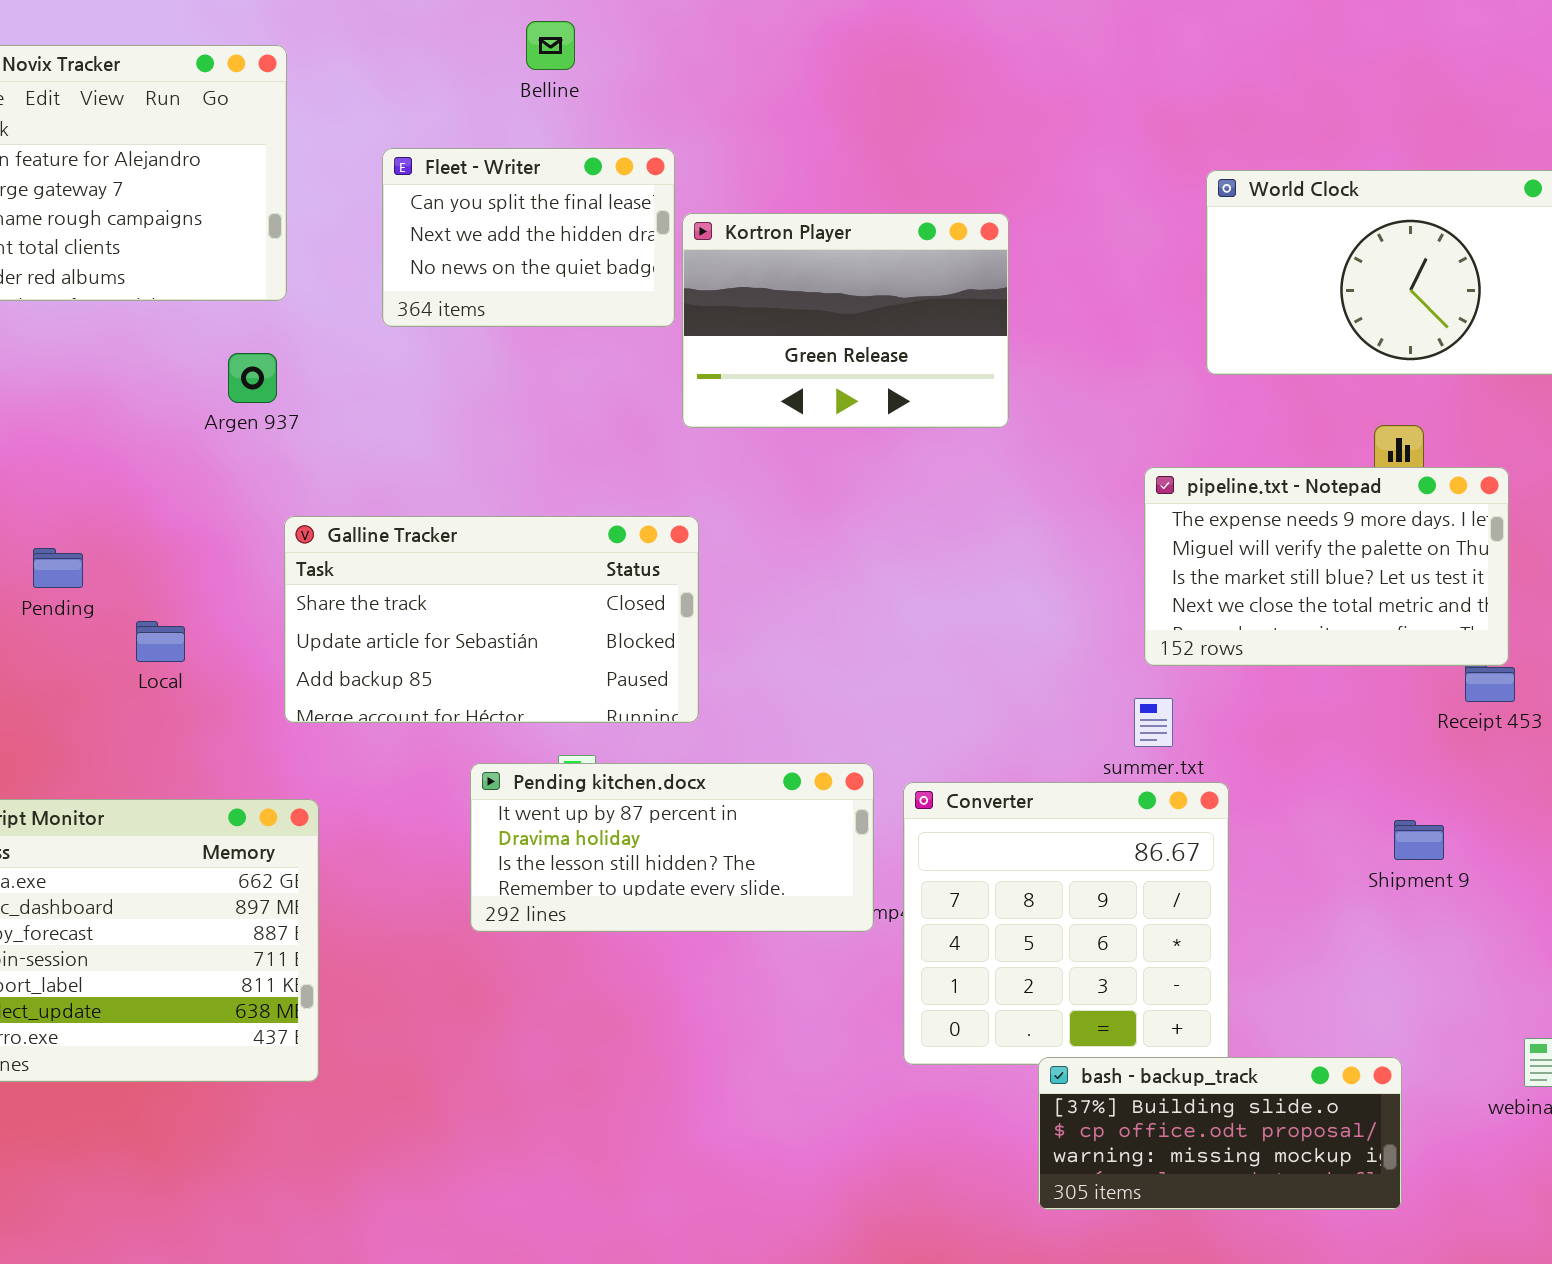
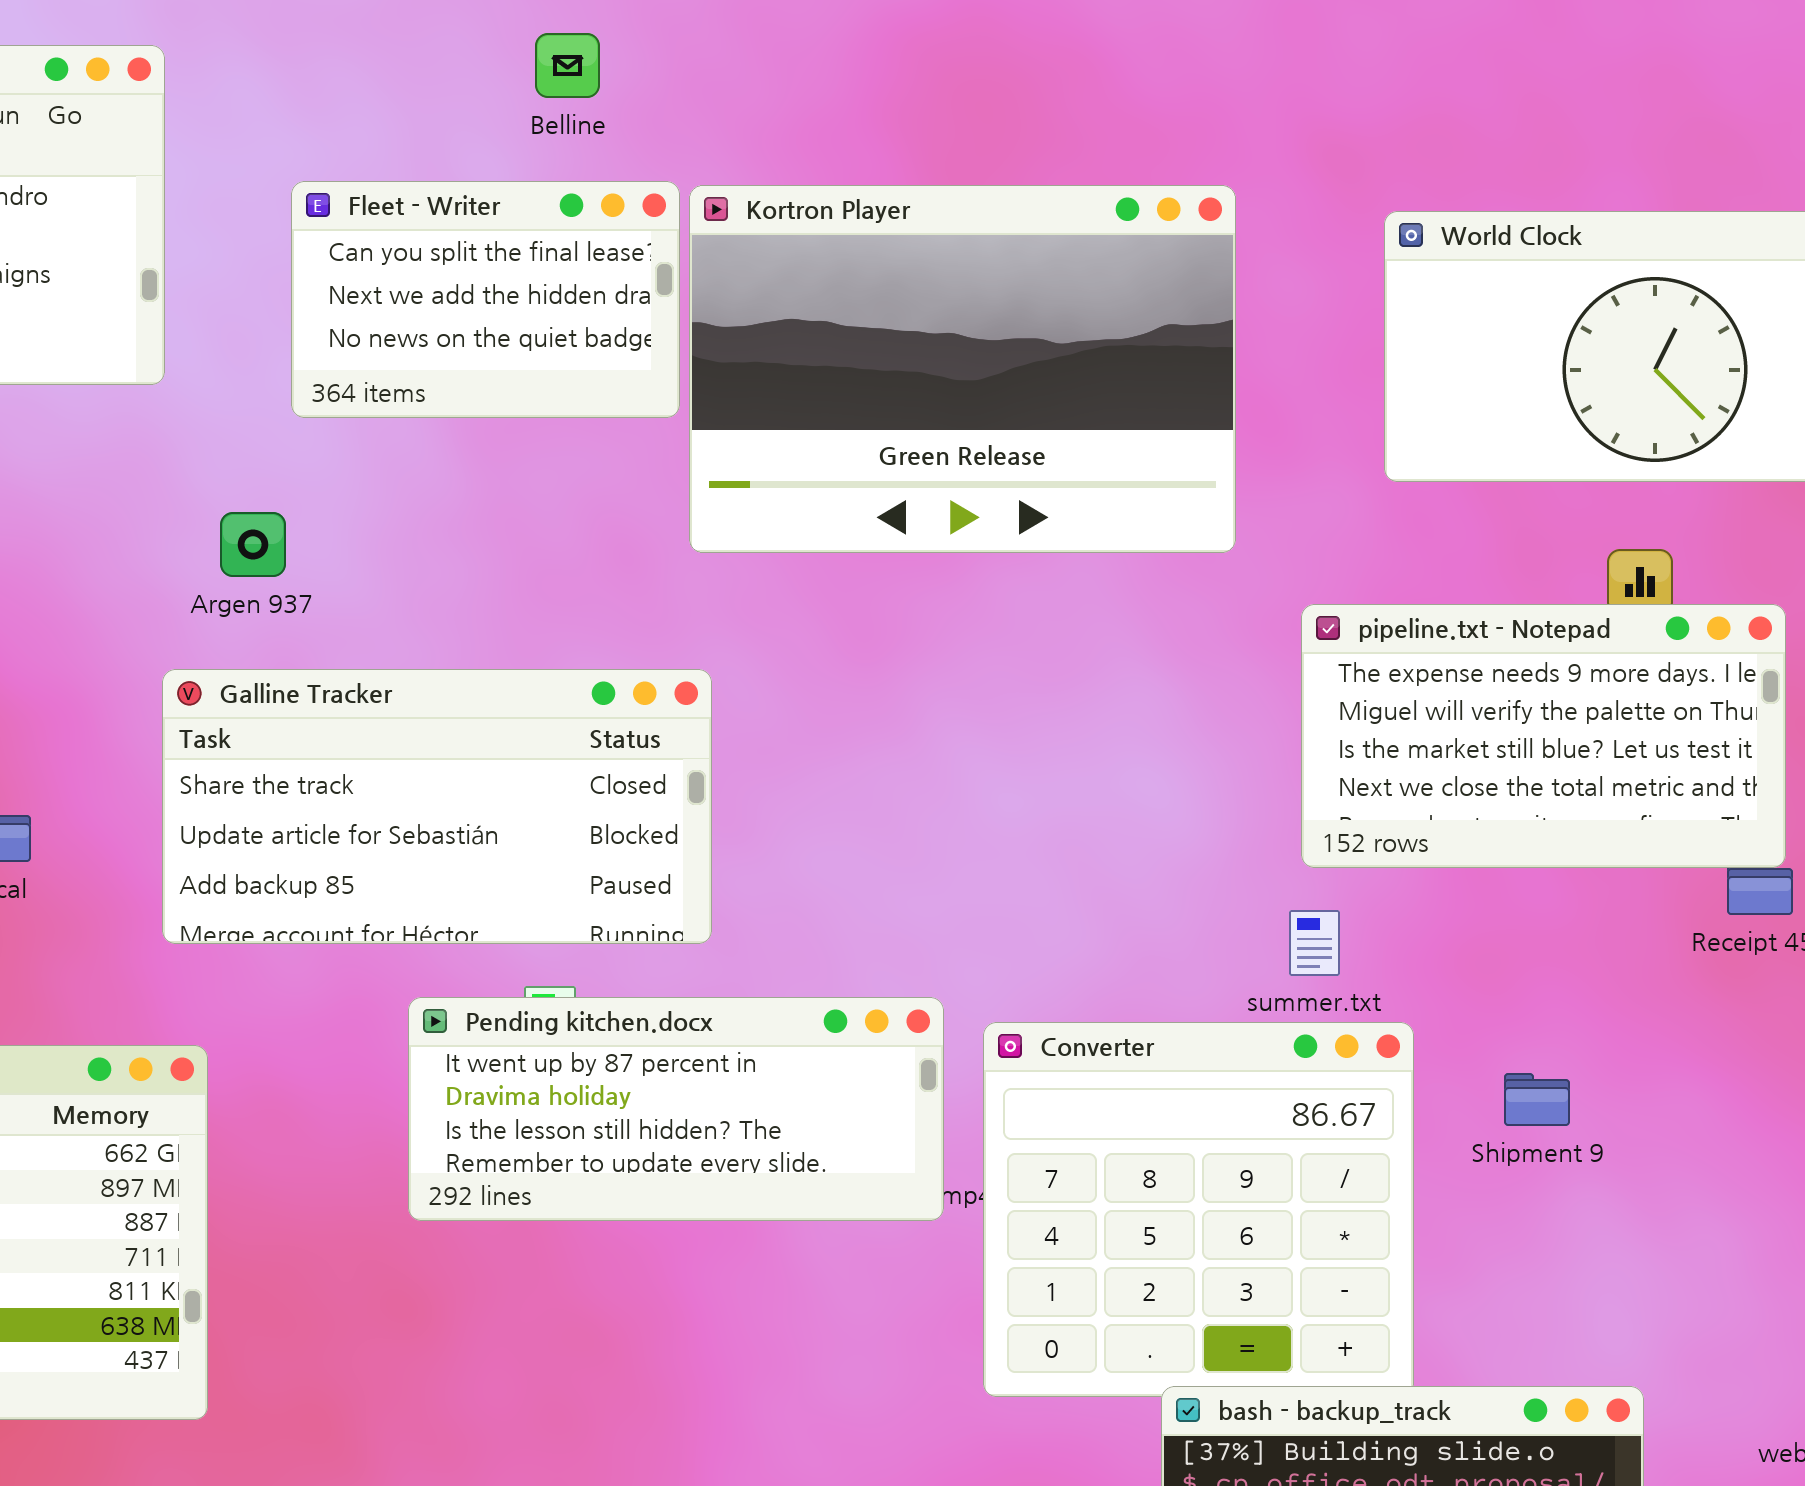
Belline: [526,21,575,70] -> [535,33,600,98], moved
Kortron Player: [682,213,1009,428] -> [689,185,1236,553], resized
Argen 937: [228,353,277,403] -> [220,512,286,577], moved
Shipment 9: [1394,820,1444,860] -> [1504,1073,1570,1126], moved

